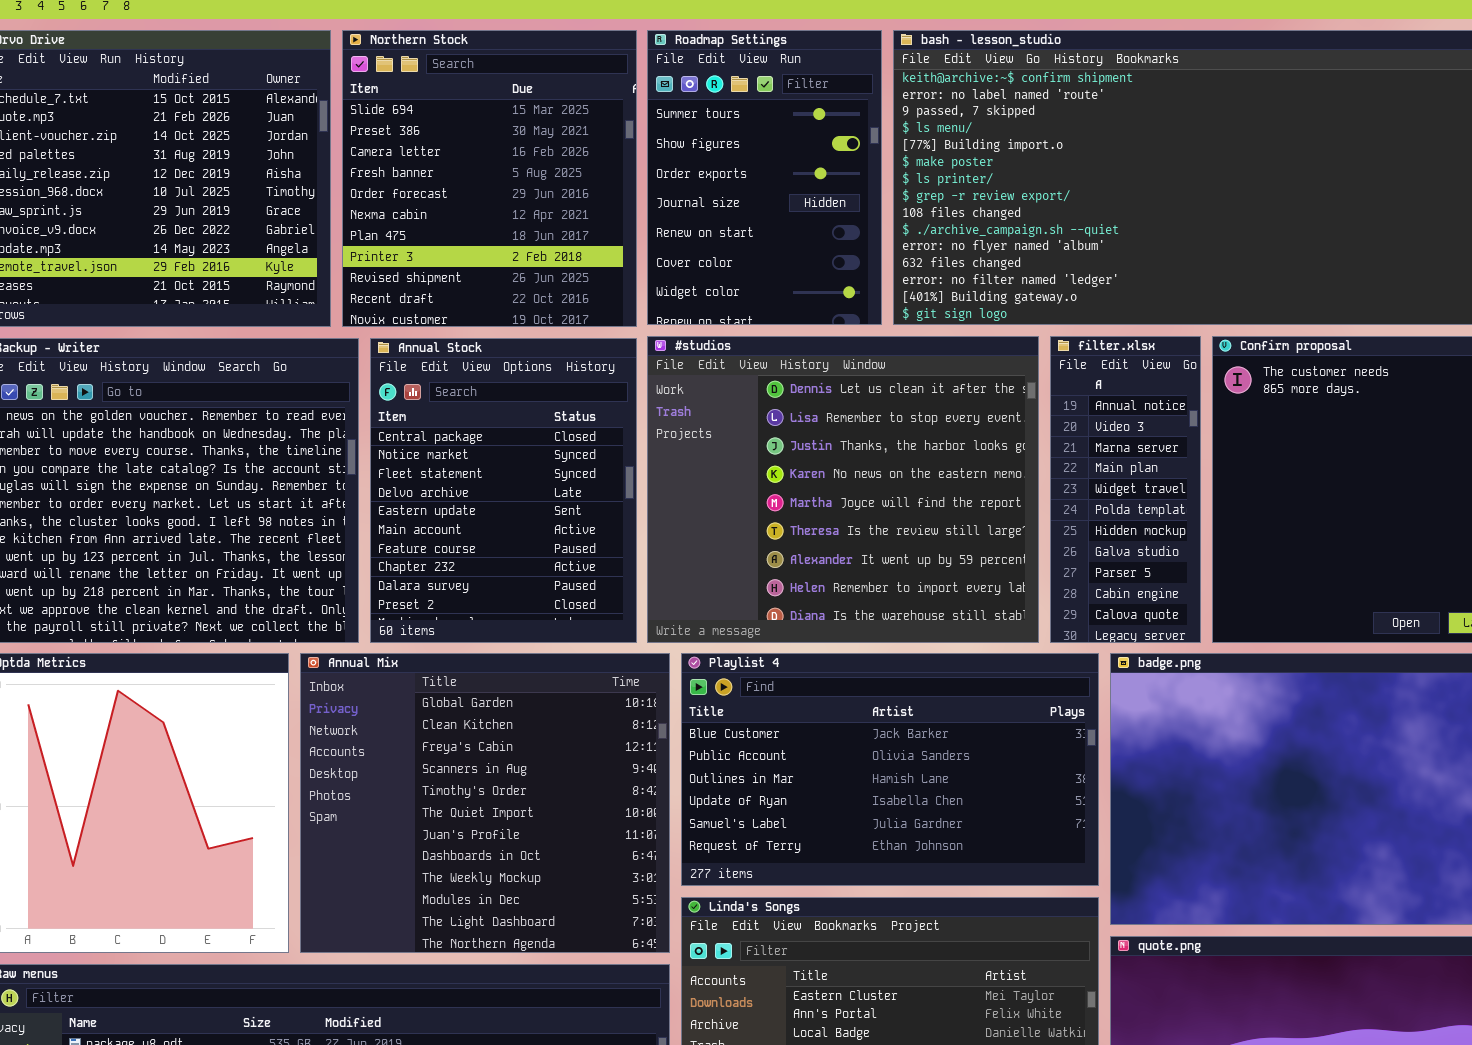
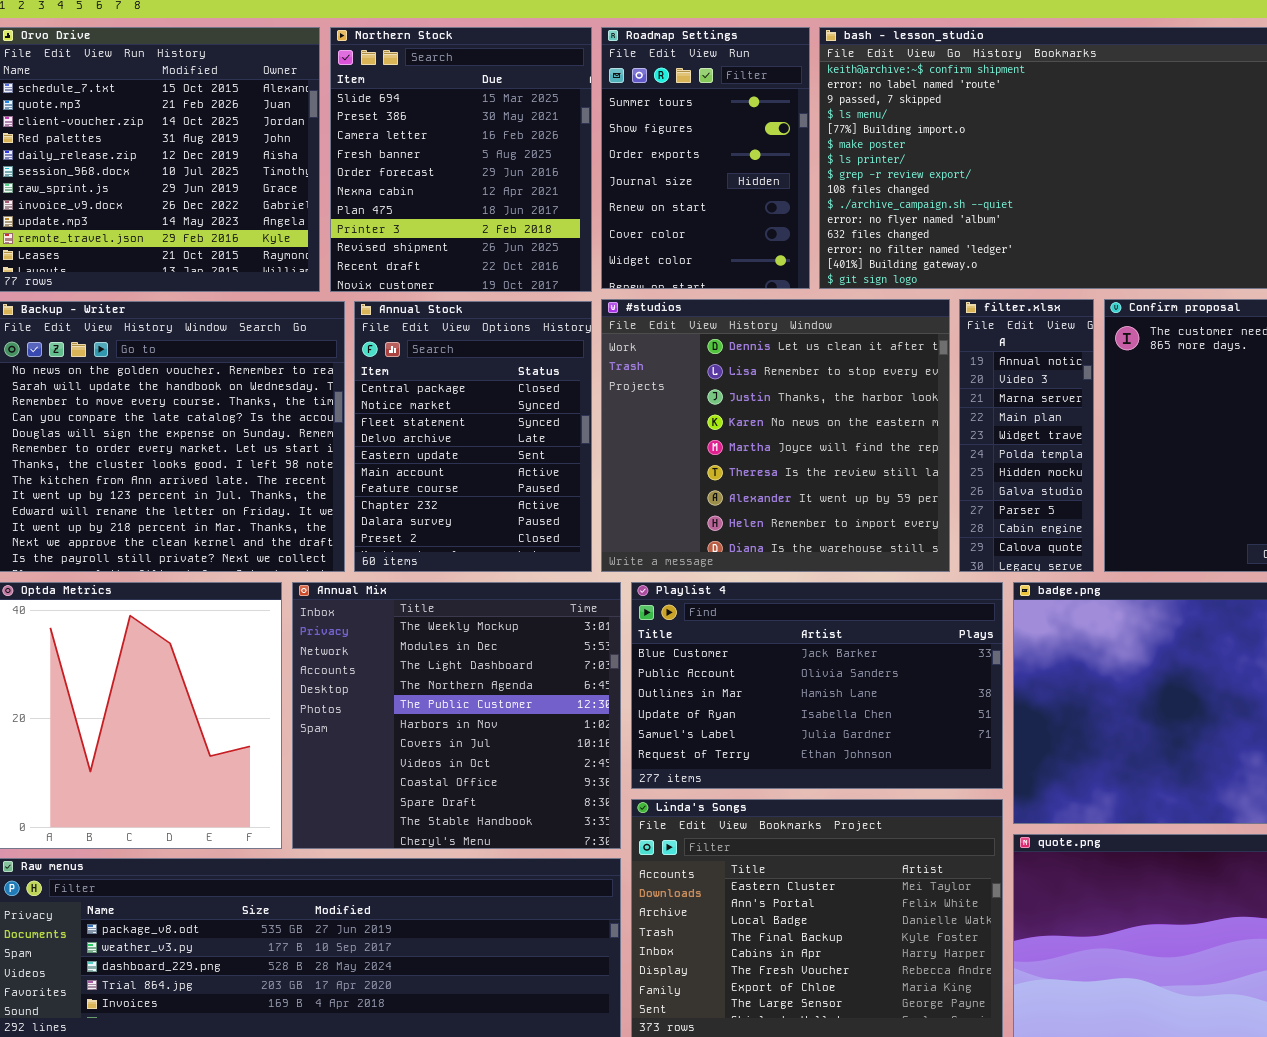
Annual Mix: [300,653,670,953] -> [292,582,621,849], scrolled down 8 rows

